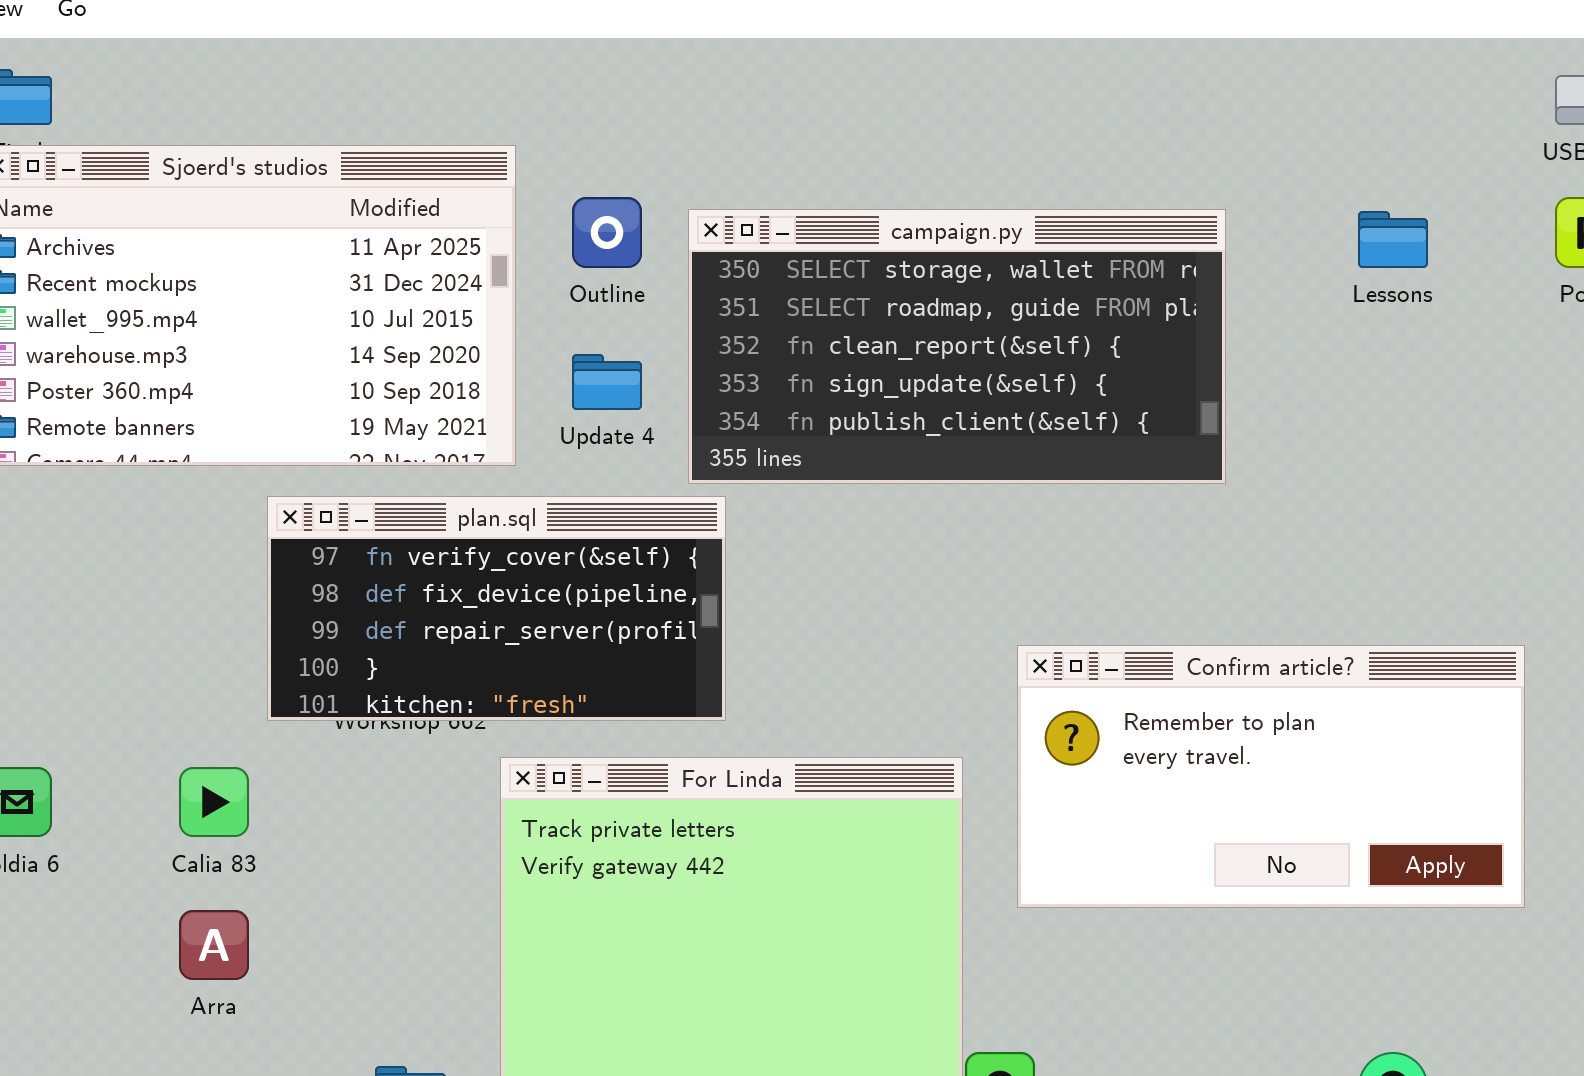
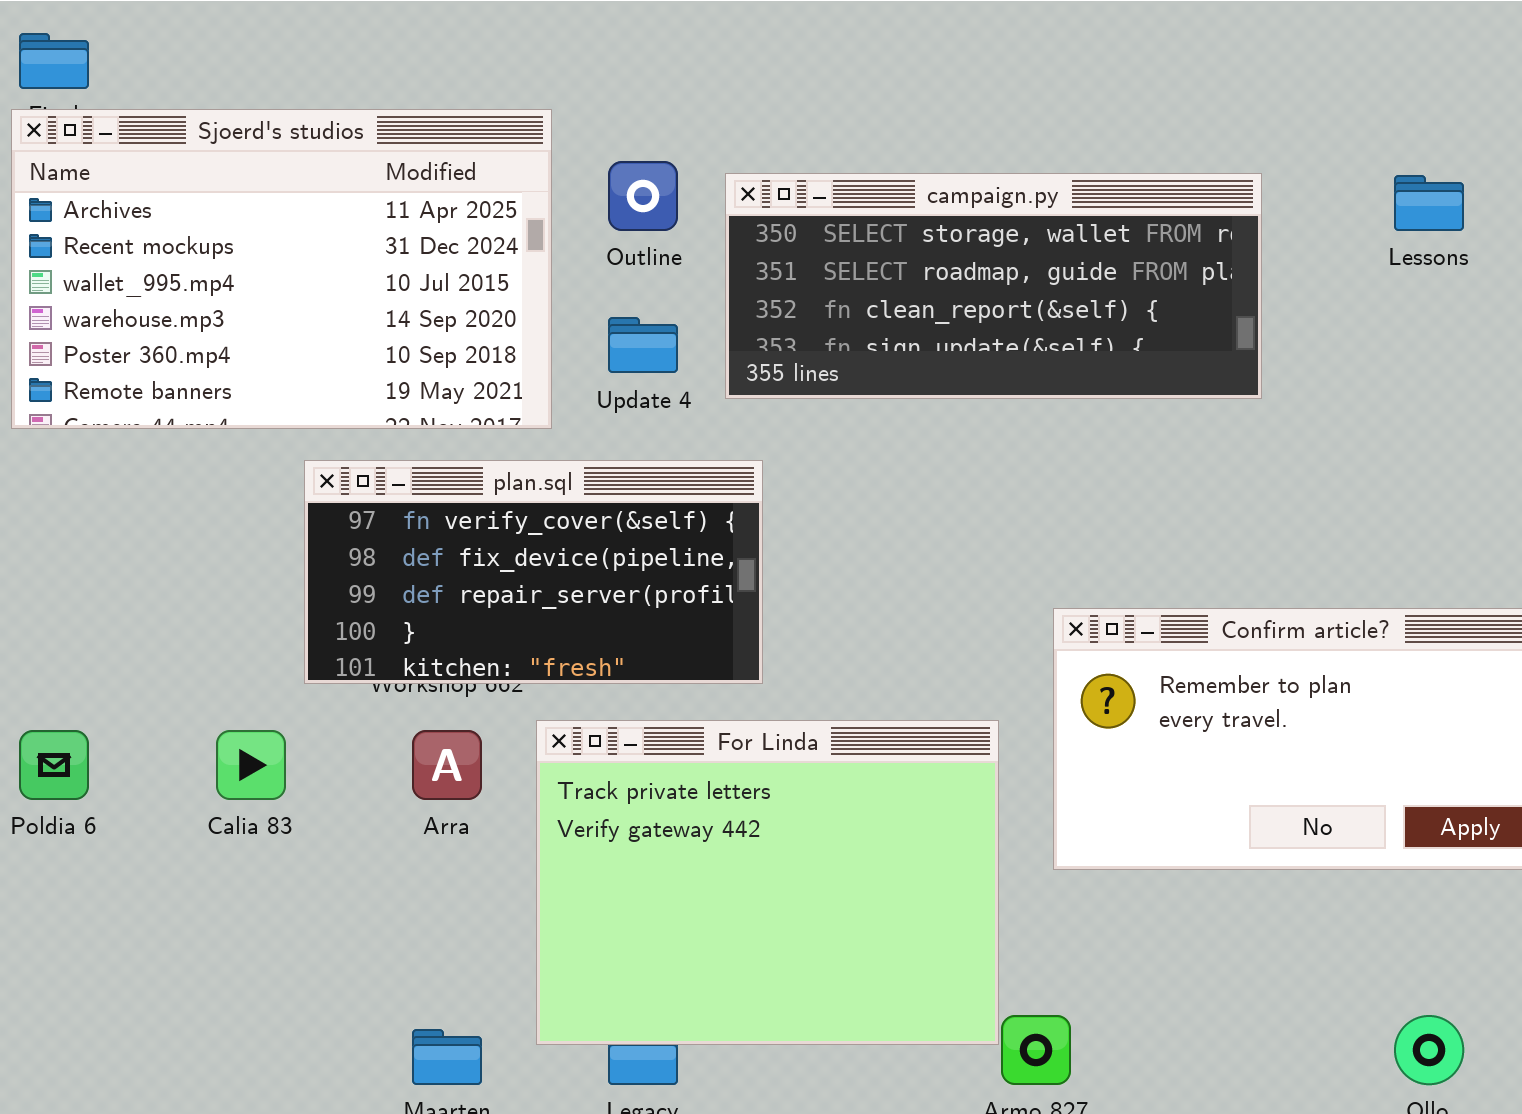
campaign.py: [688,209,1226,484] -> [725,173,1262,399], resized
Arra: [179,910,249,980] -> [412,730,482,800], moved

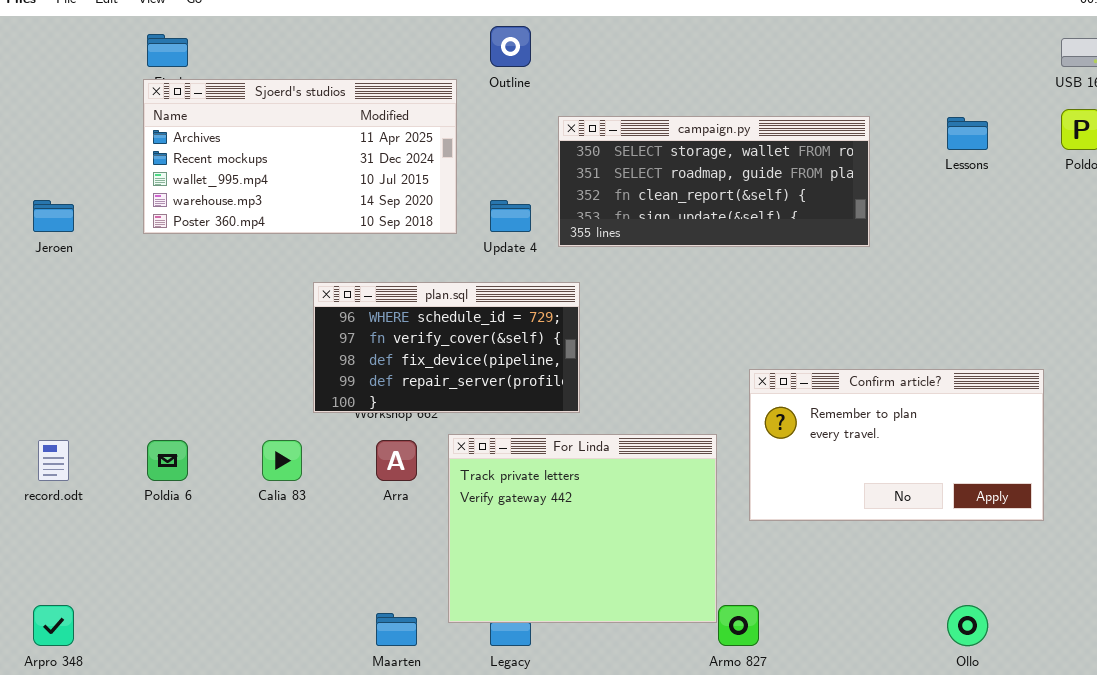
Sjoerd's studios: [11,109,552,429] -> [143,79,457,234], resized
Outline: [608,161,678,231] -> [490,26,531,67], moved
plan.sql: [304,460,763,684] -> [313,282,580,413], scrolled up 1 row

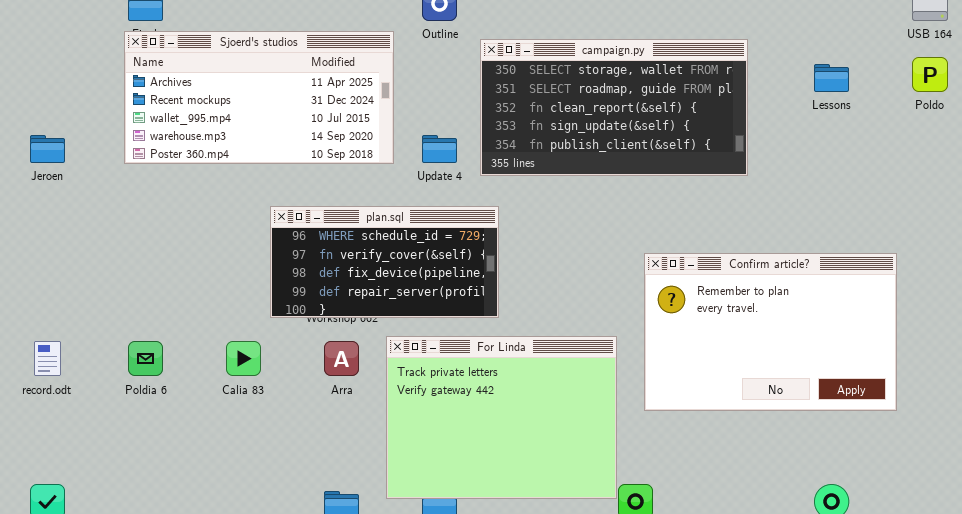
campaign.py: [558,116,870,247] -> [480,39,748,176], resized
Confirm article?: [749,369,1044,521] -> [644,253,897,411], resized

